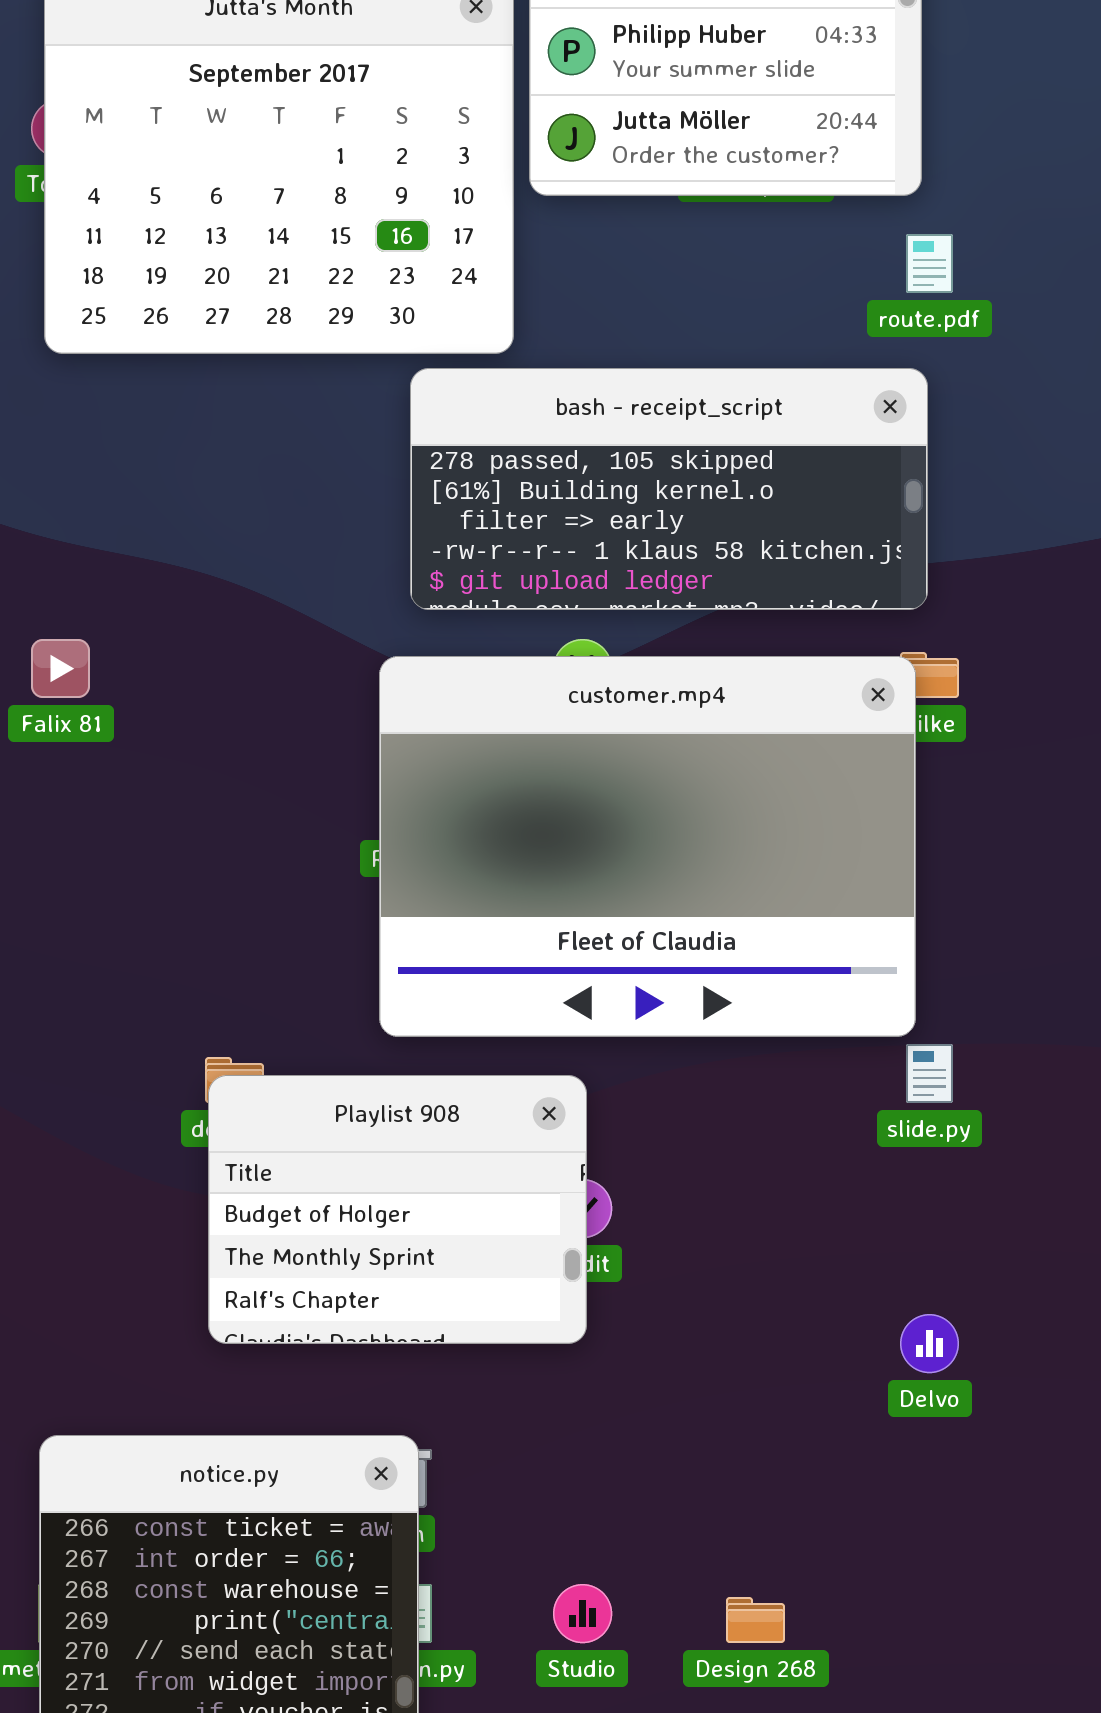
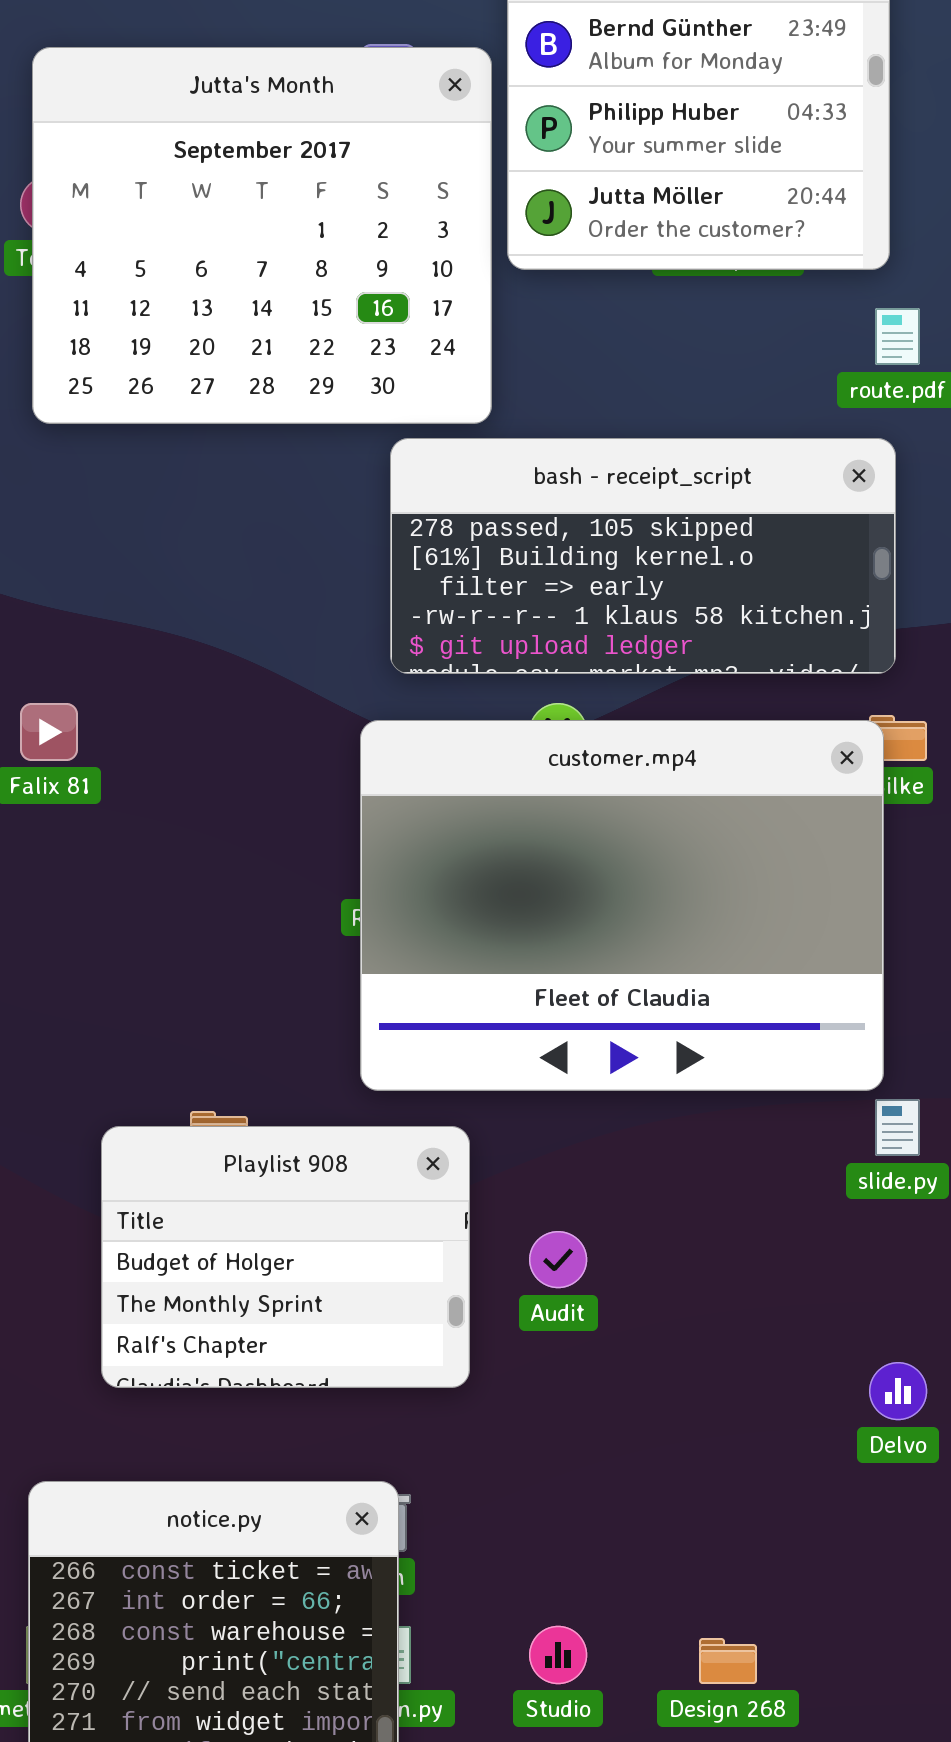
Playlist 908: [208,1075,587,1344] -> [101,1126,470,1388], moved

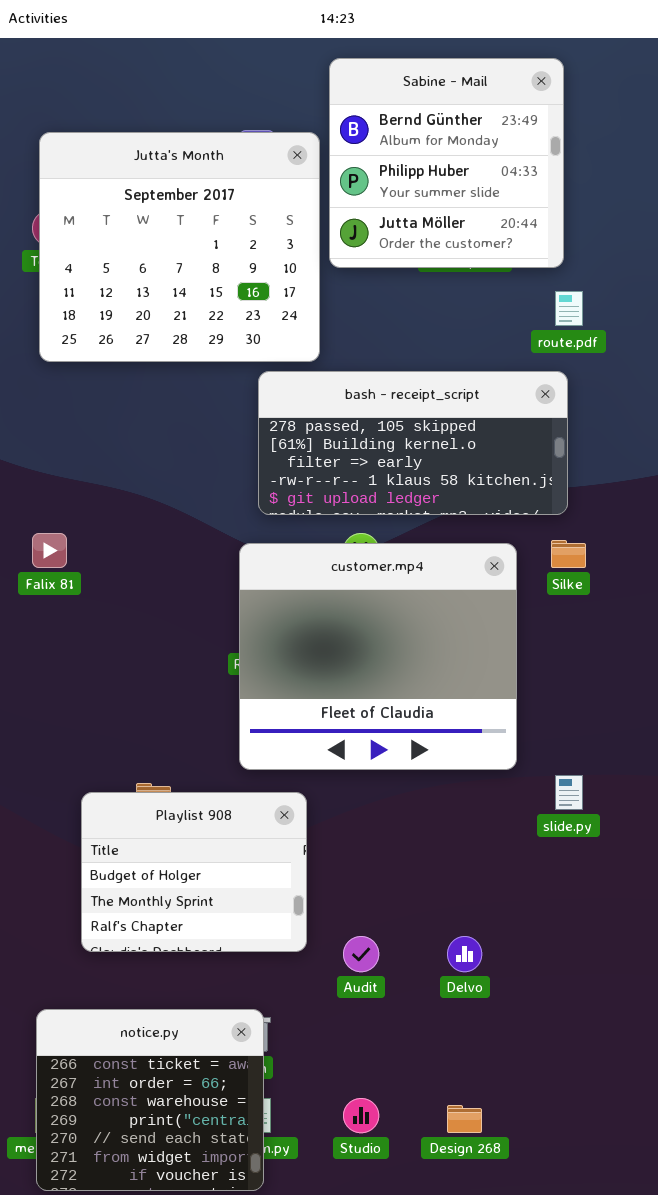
customer.mp4: [360,720,884,1091] -> [239,543,517,770], resized
Audit: [529,1231,587,1288] -> [343,936,379,972], moved
Delvo: [869,1362,927,1420] -> [447,936,482,972], moved

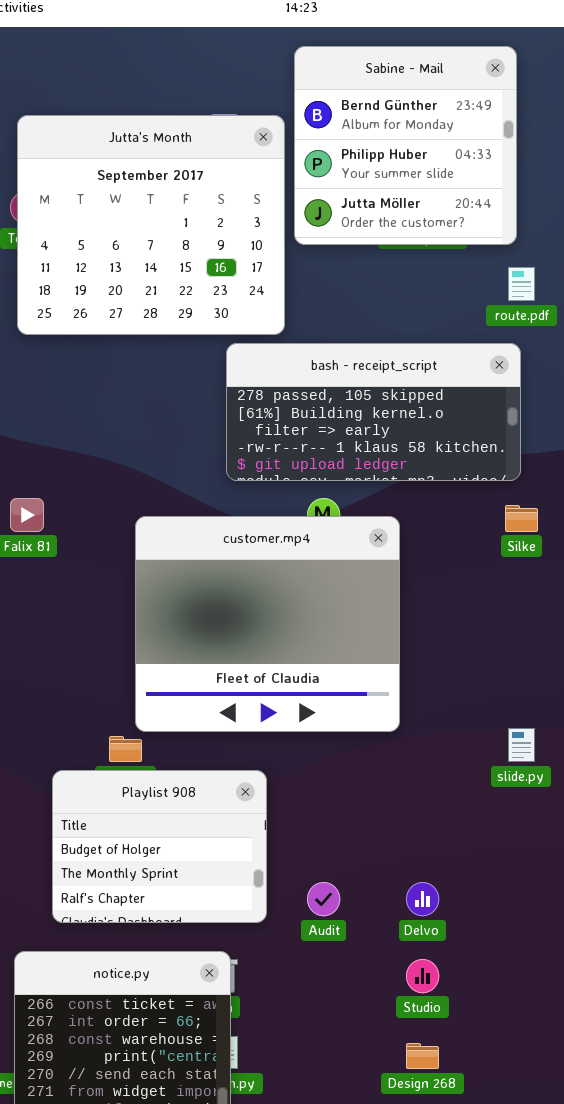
customer.mp4: [239,543,517,770] -> [135,516,400,732], moved
Playlist 908: [81,792,307,952] -> [52,770,267,923], moved
Studio: [343,1098,379,1133] -> [406,959,439,993], moved

